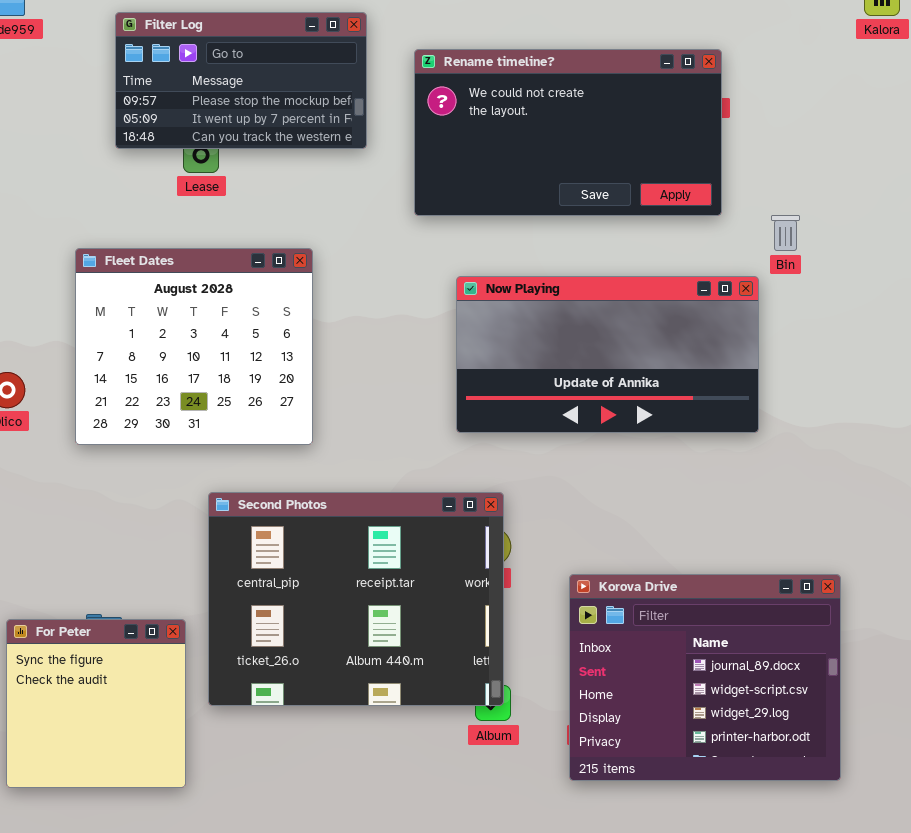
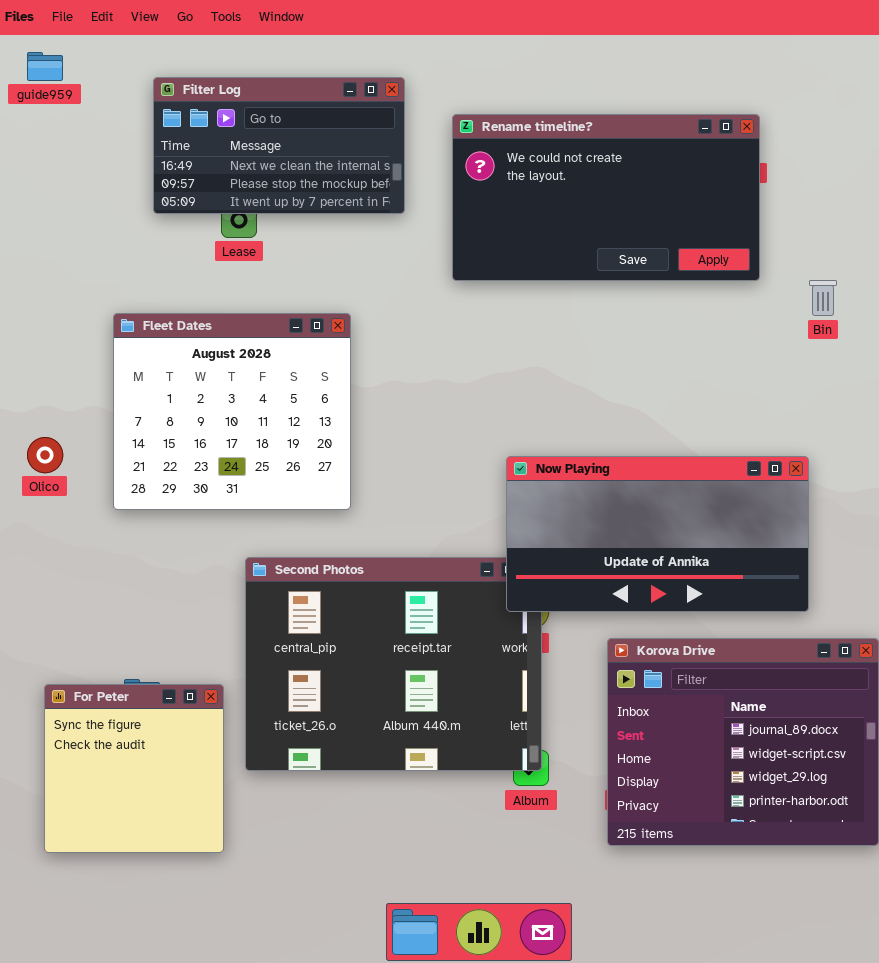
Filter Log: [115,12,367,149] -> [153,77,405,214], scrolled up 1 row
Now Playing: [456,276,759,433] -> [506,456,809,612], moved

